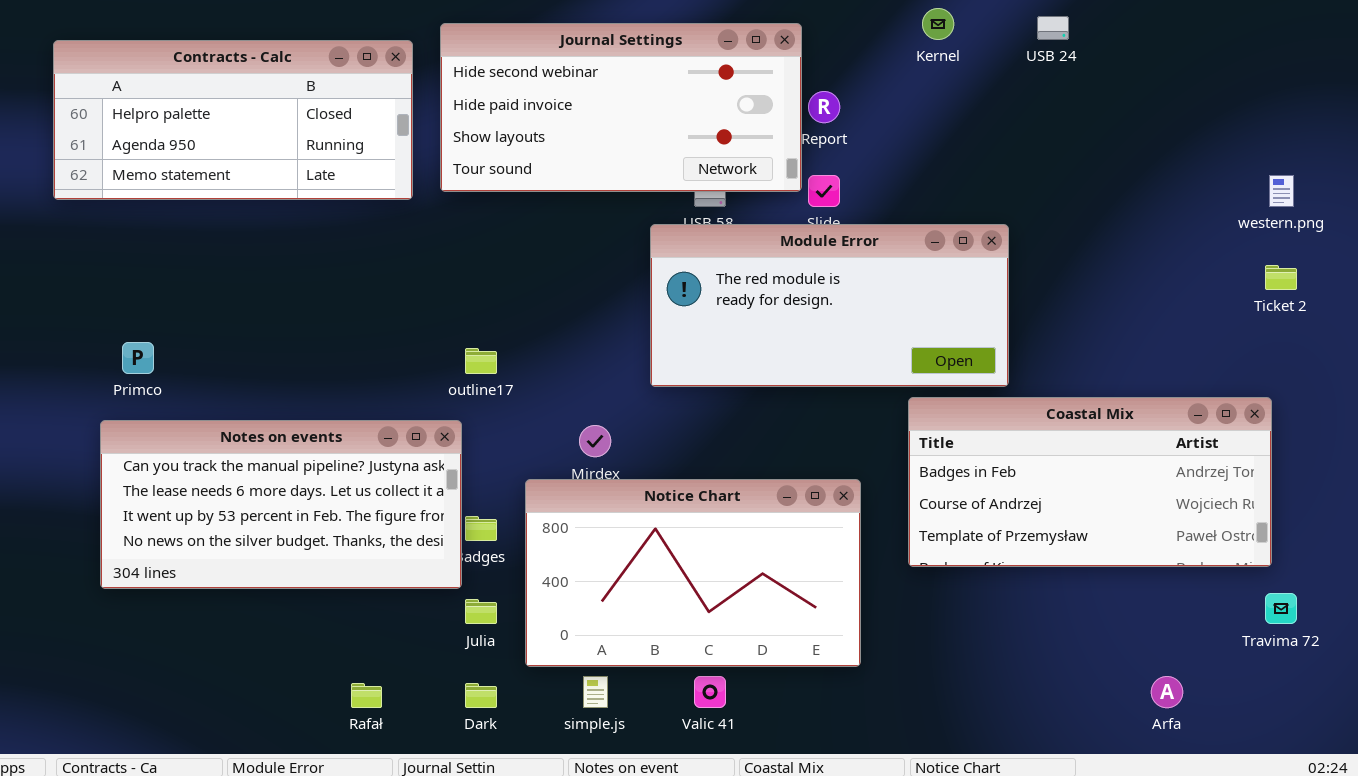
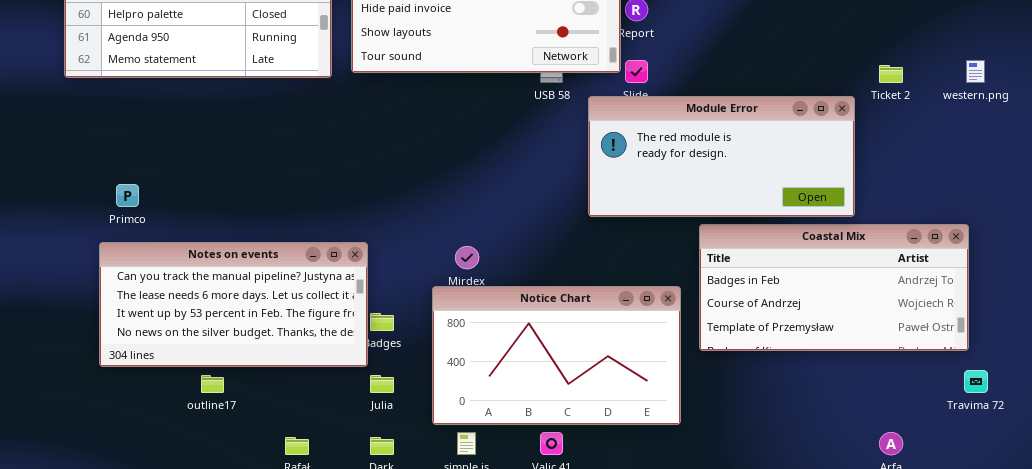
Module Error: [650,224,1009,387] -> [588,96,855,217], moved
Ticket 2: [1265,265,1297,290] -> [879,65,903,83], moved
outline17: [465,348,497,374] -> [201,375,224,393], moved
Notice Chart: [525,479,861,667] -> [432,286,681,425], moved

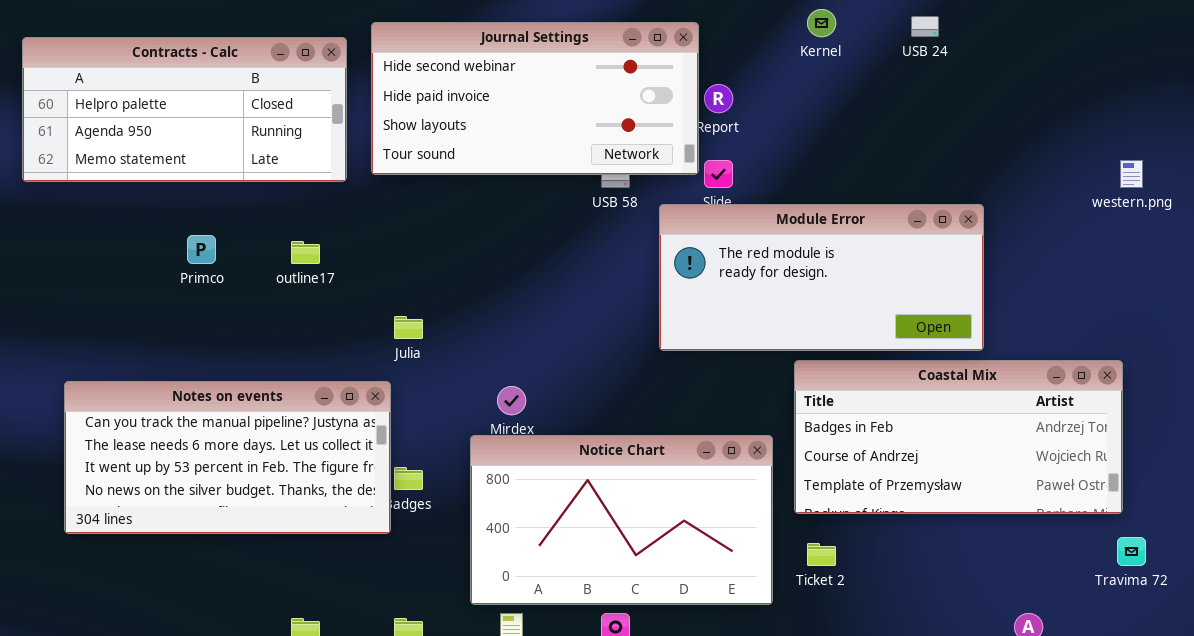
Ticket 2: [879,65,903,83] -> [807,543,836,566], moved
Primco: [116,184,139,207] -> [187,235,216,264], moved
outline17: [201,375,224,393] -> [291,241,320,264], moved
Julia: [370,375,394,393] -> [394,316,423,339], moved

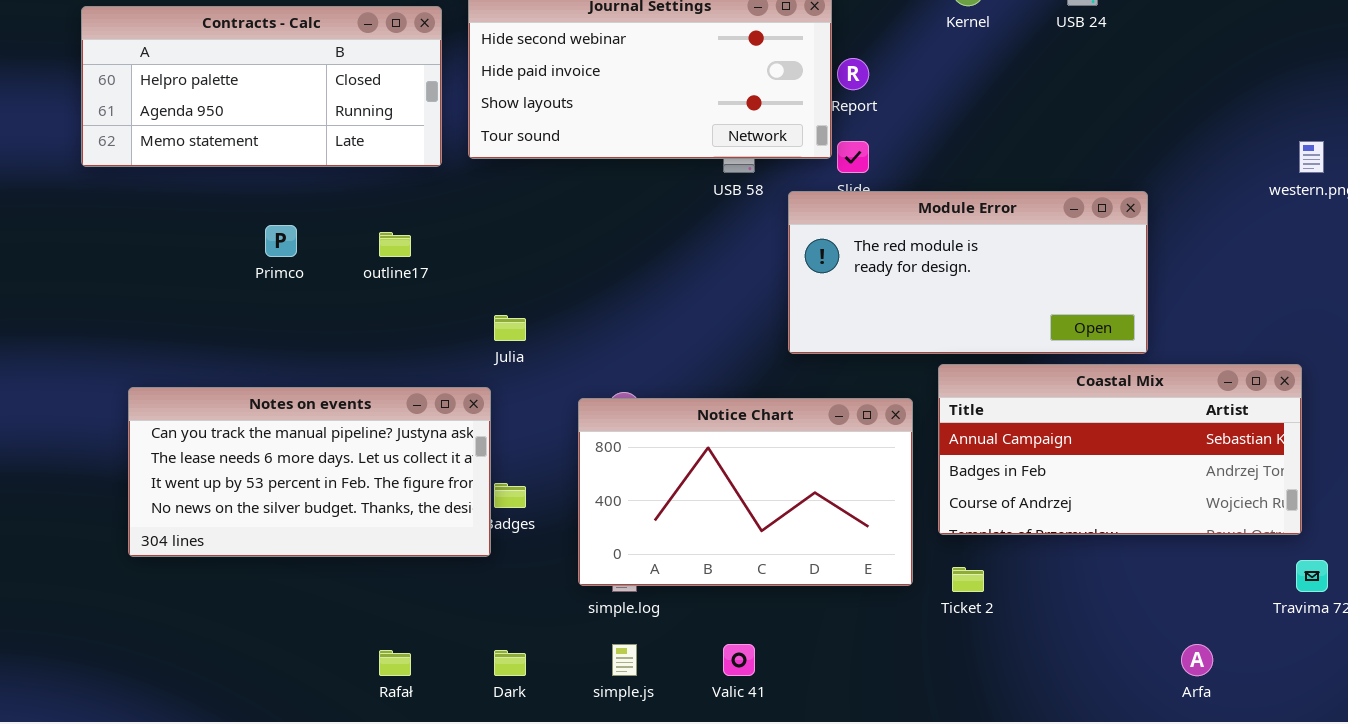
Coastal Mix: [794,360,1123,514] -> [938,364,1302,535], scrolled up 1 row
Notice Chart: [470,435,773,605] -> [578,398,913,586], moved

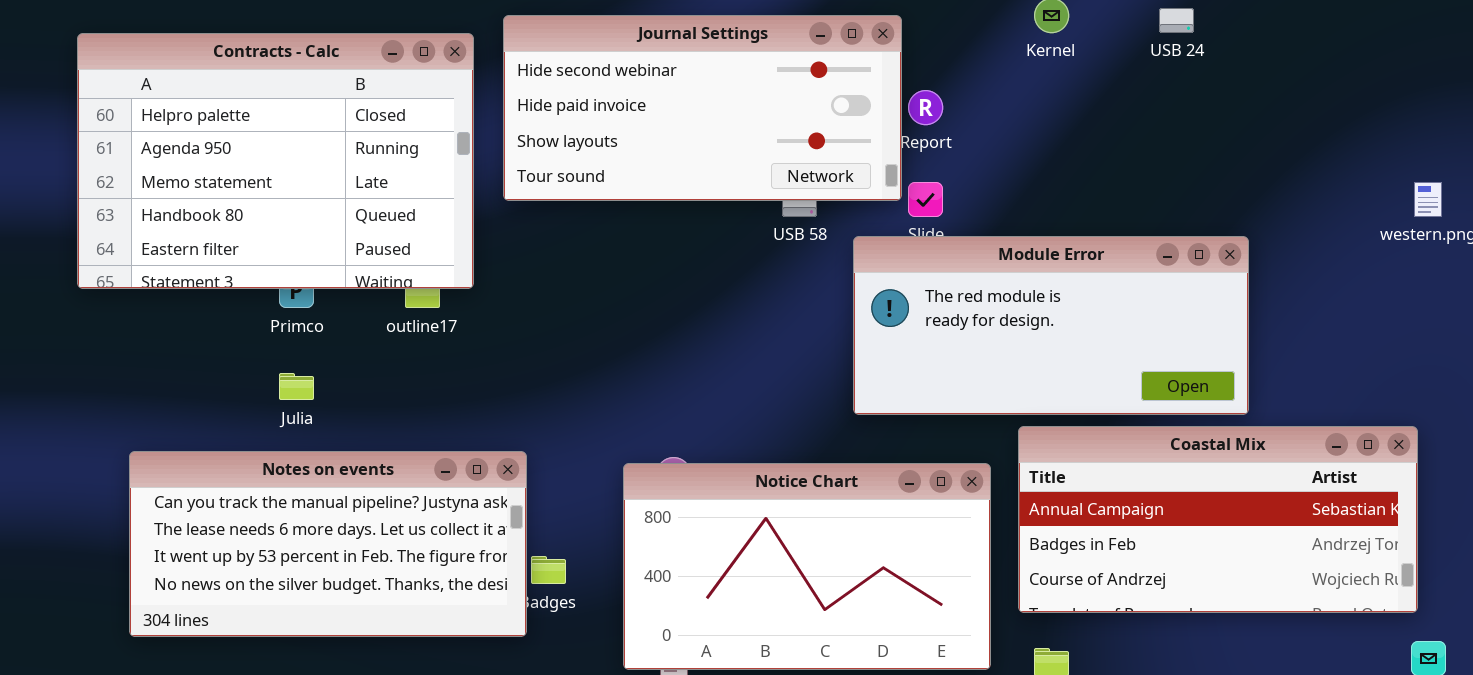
Contracts - Calc: [81,6,442,167] -> [77,33,474,289], resized
Julia: [494,315,526,341] -> [279,373,314,400], moved

